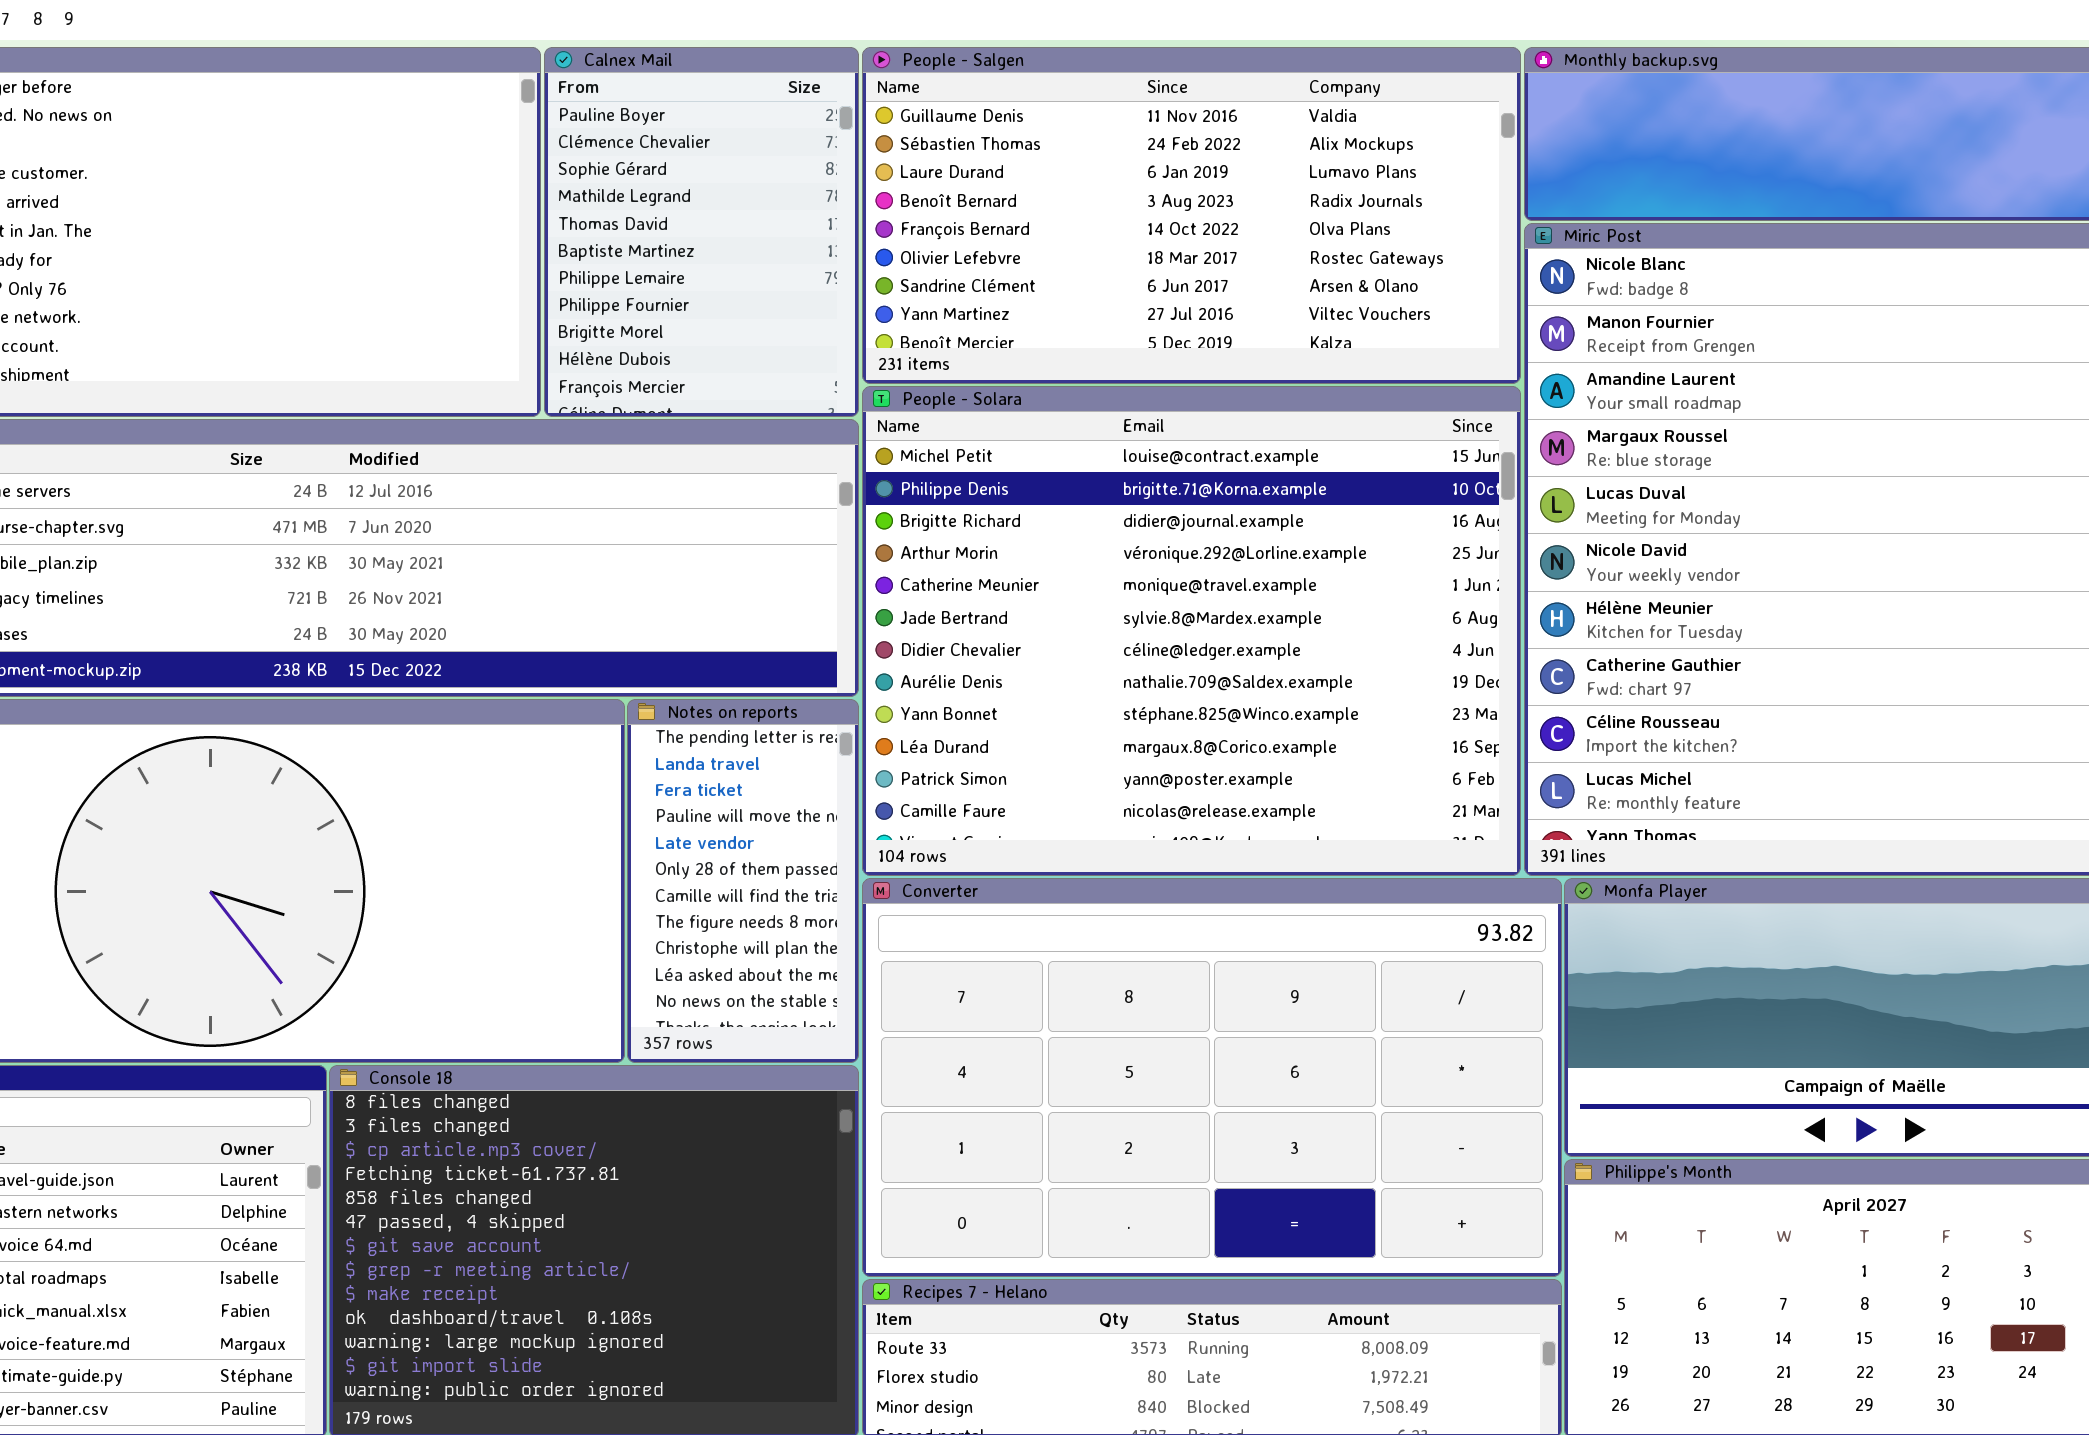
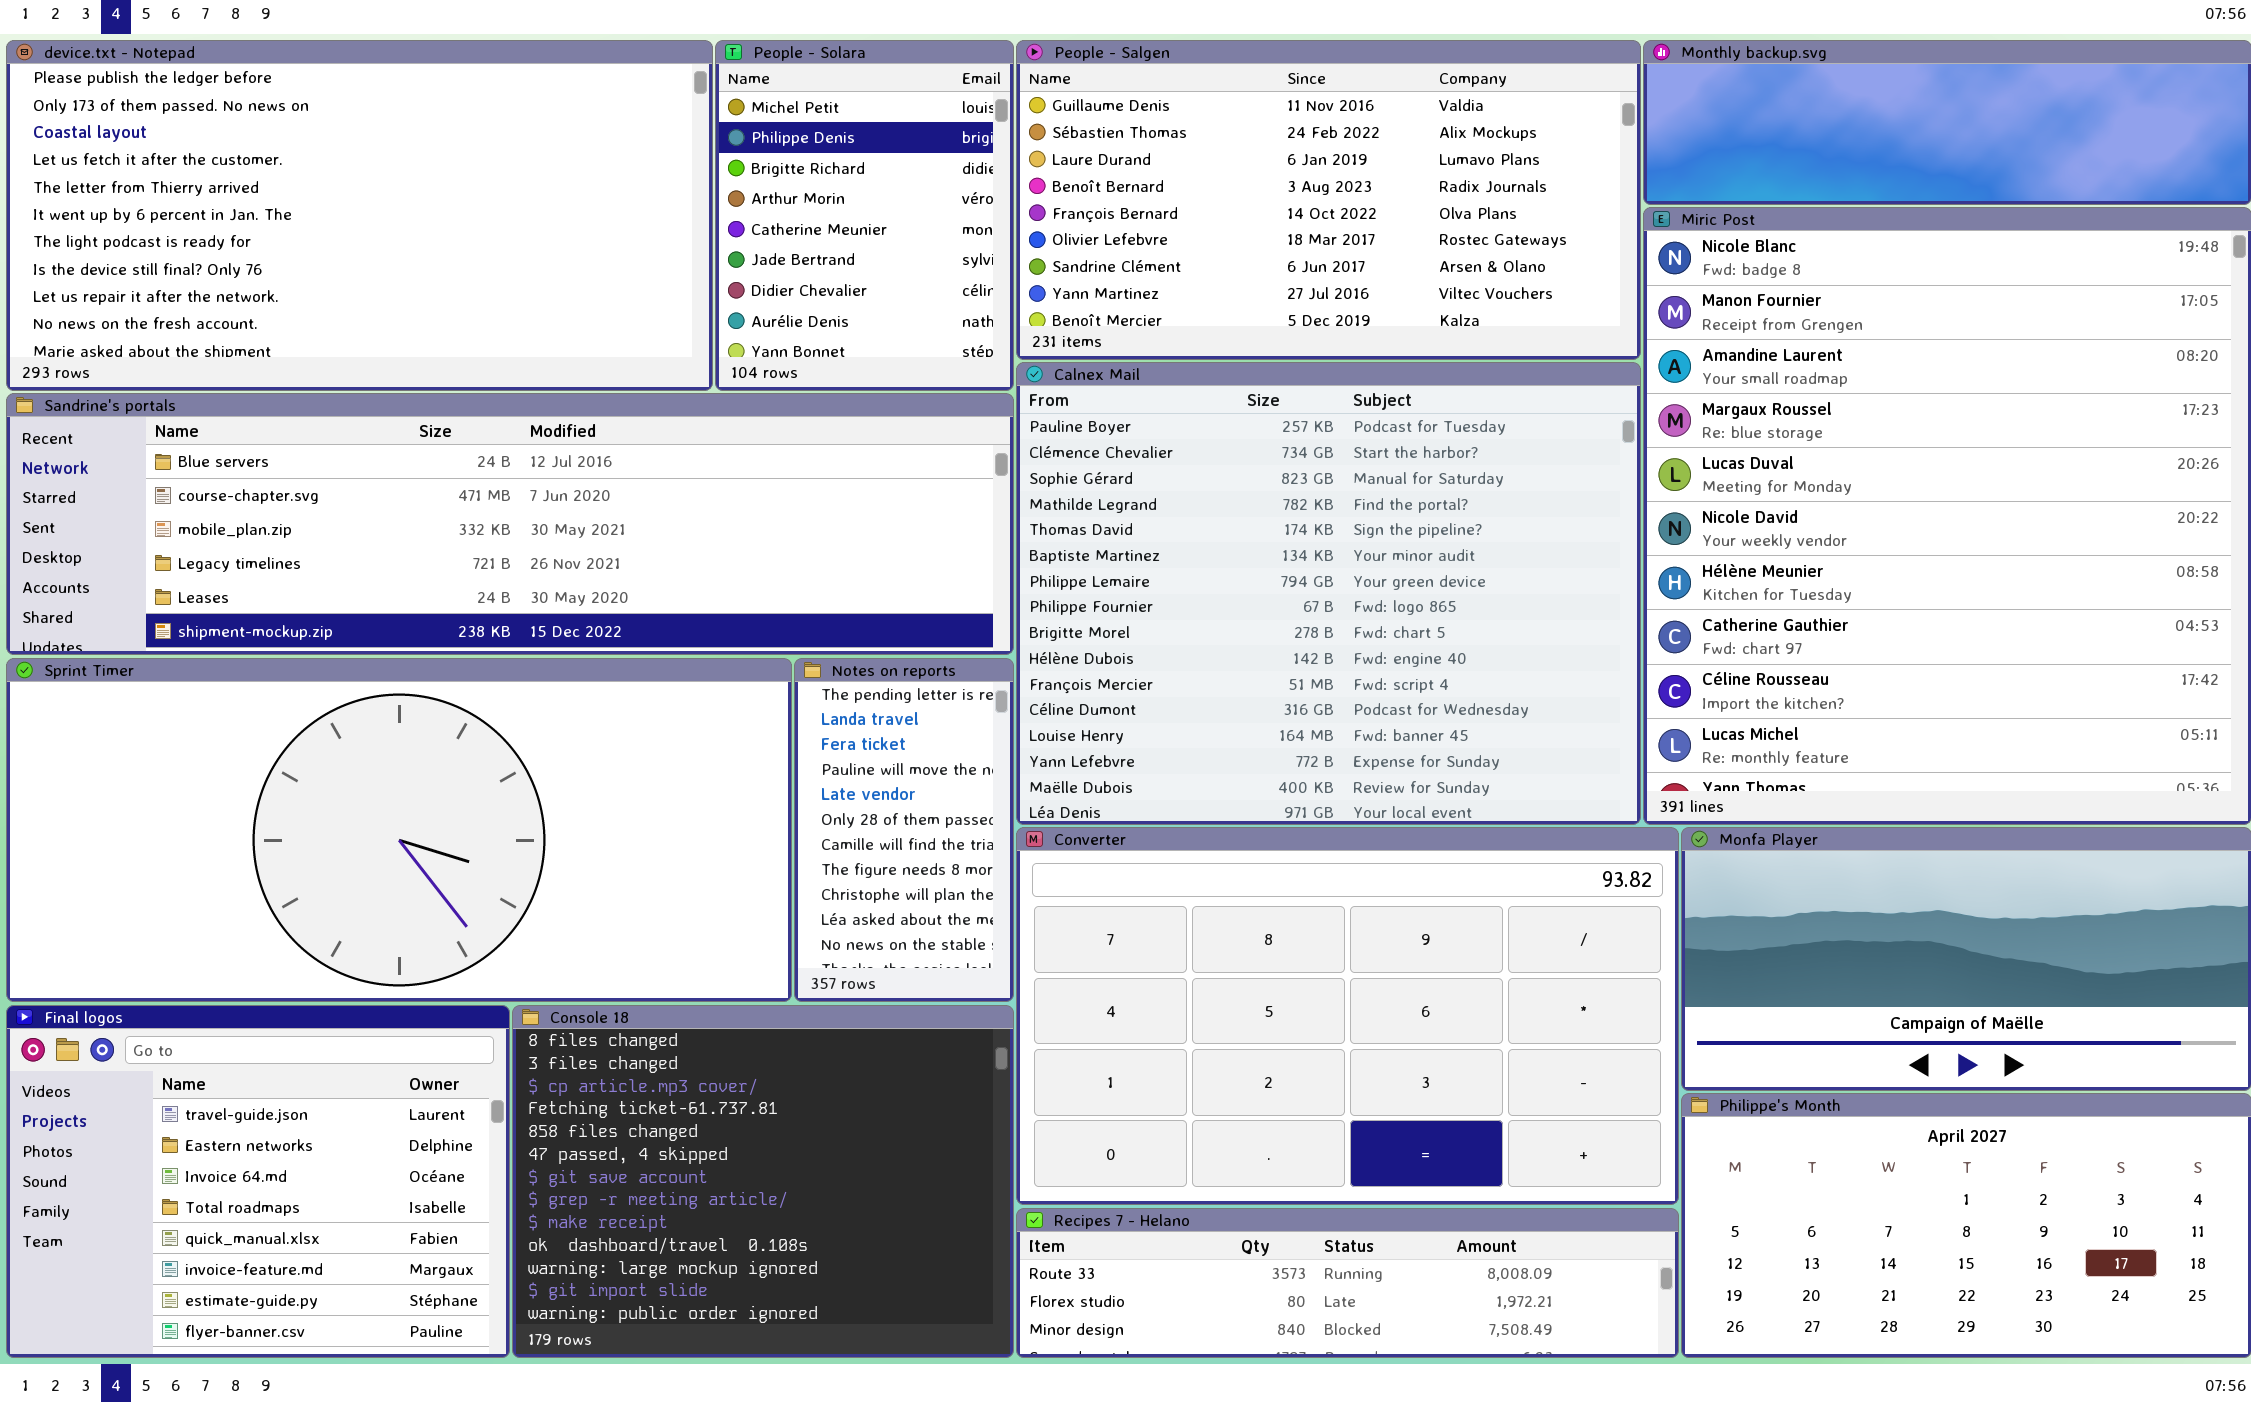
Calnex Mail: [544,47,859,417] -> [1016,362,1641,825], moved, resized
People - Solara: [862,386,1521,876] -> [715,40,1014,391], moved, resized

